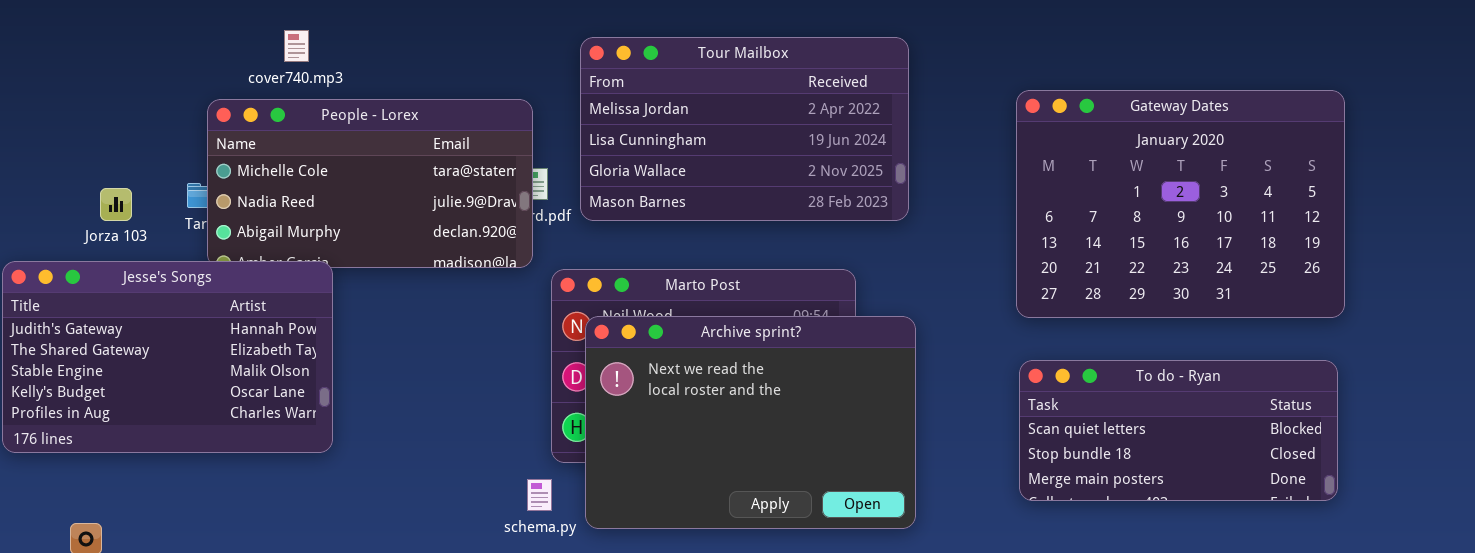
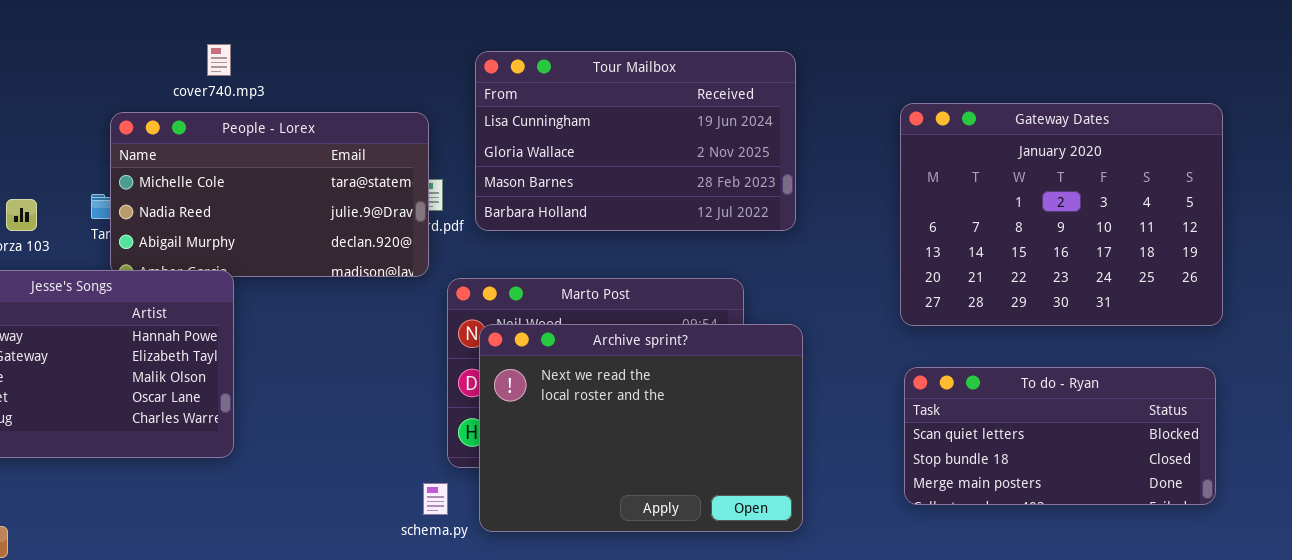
cover740.mp3: [284,30,309,62] -> [207,44,231,76], moved
Tour Mailbox: [580,37,909,221] -> [475,51,796,231], scrolled down 1 row

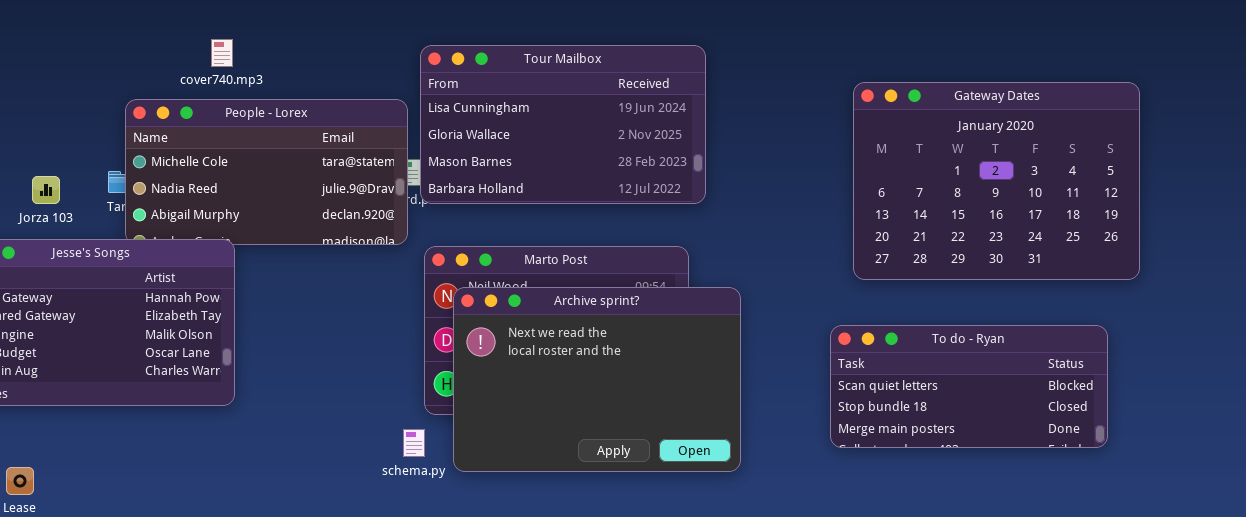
Tour Mailbox: [475,51,796,231] -> [420,45,706,204], moved
Gateway Dates: [900,103,1223,326] -> [853,82,1140,280], moved

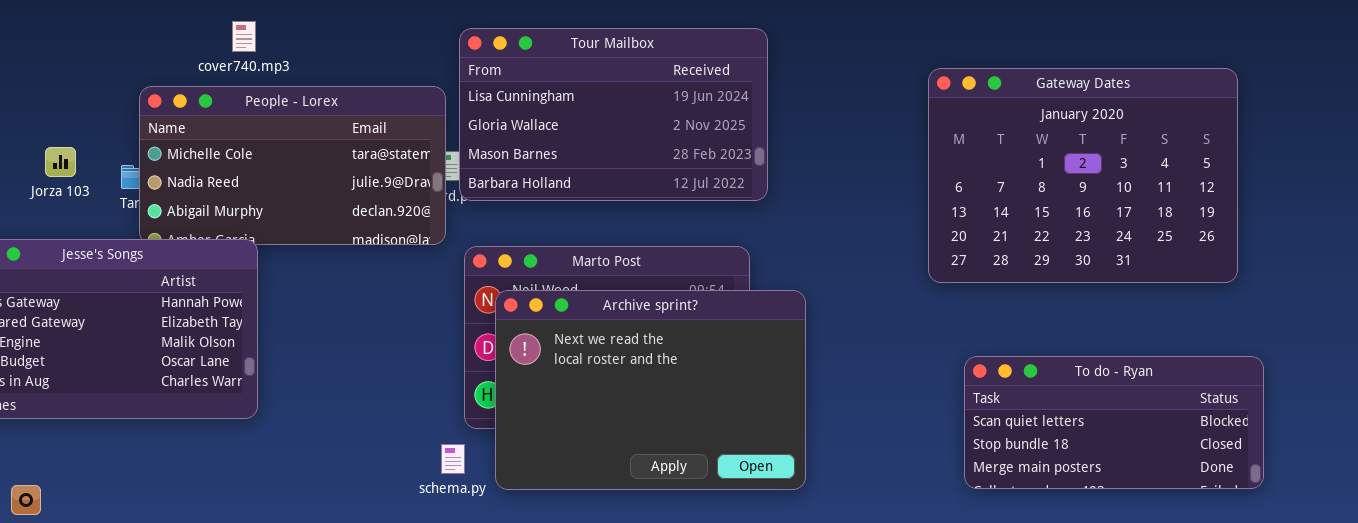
Jorza 103: [32,176,60,204] -> [45,147,76,177], moved
To do - Ryan: [830,325,1108,448] -> [964,356,1264,489], moved

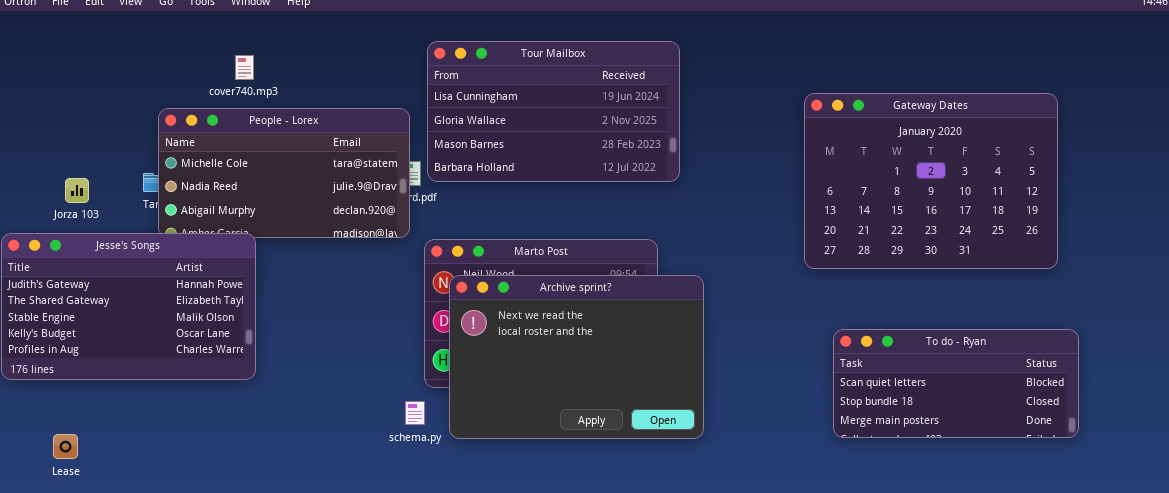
Tour Mailbox: [459,28,768,201] -> [427,41,680,182], moved
Jorza 103: [45,147,76,177] -> [65,178,89,203], moved

